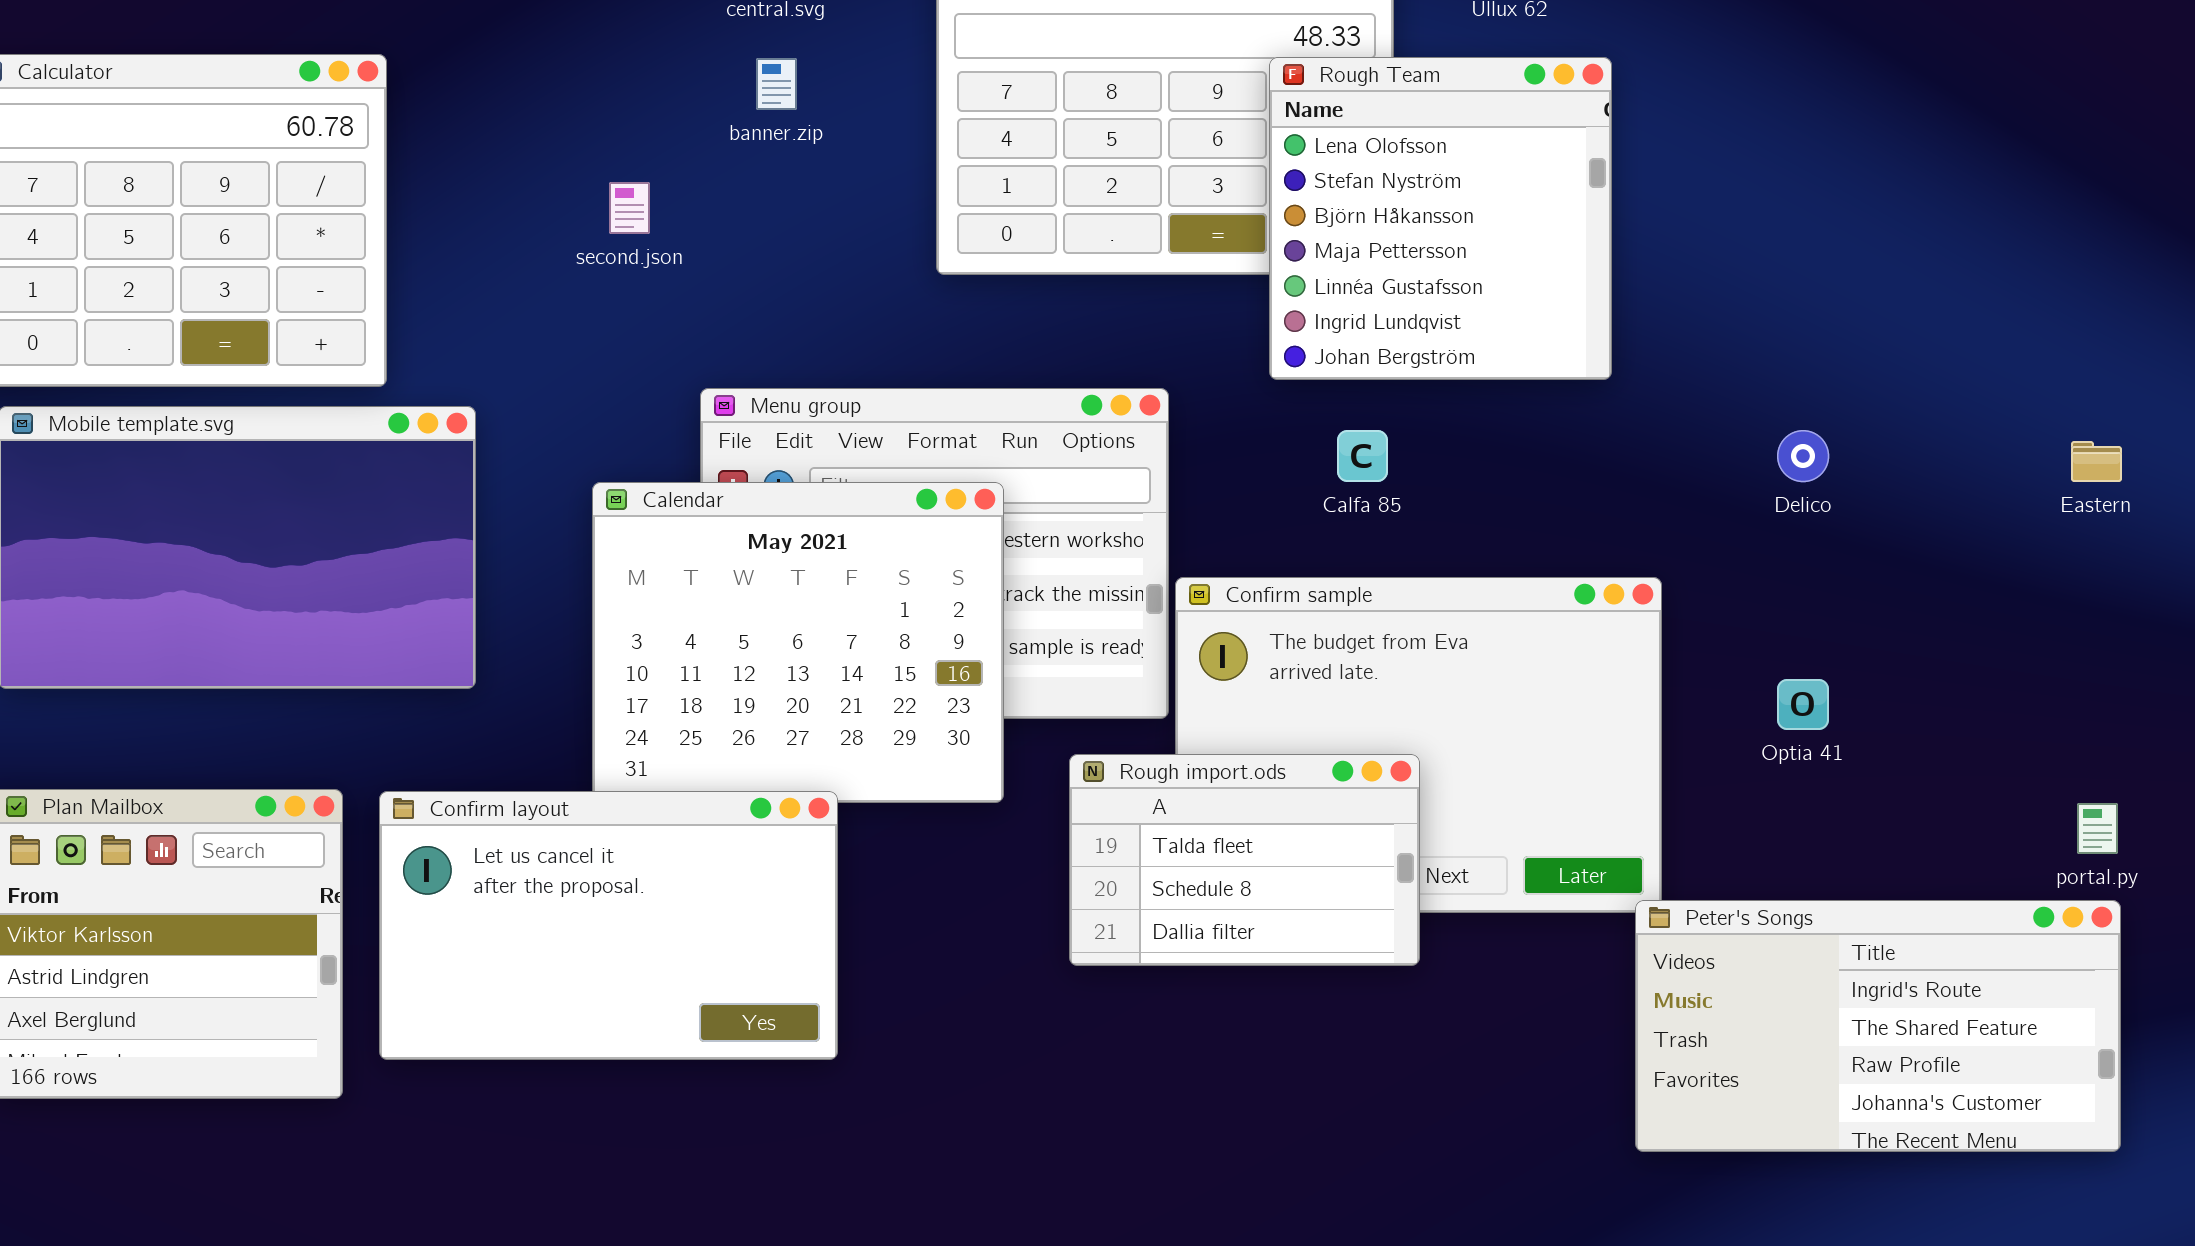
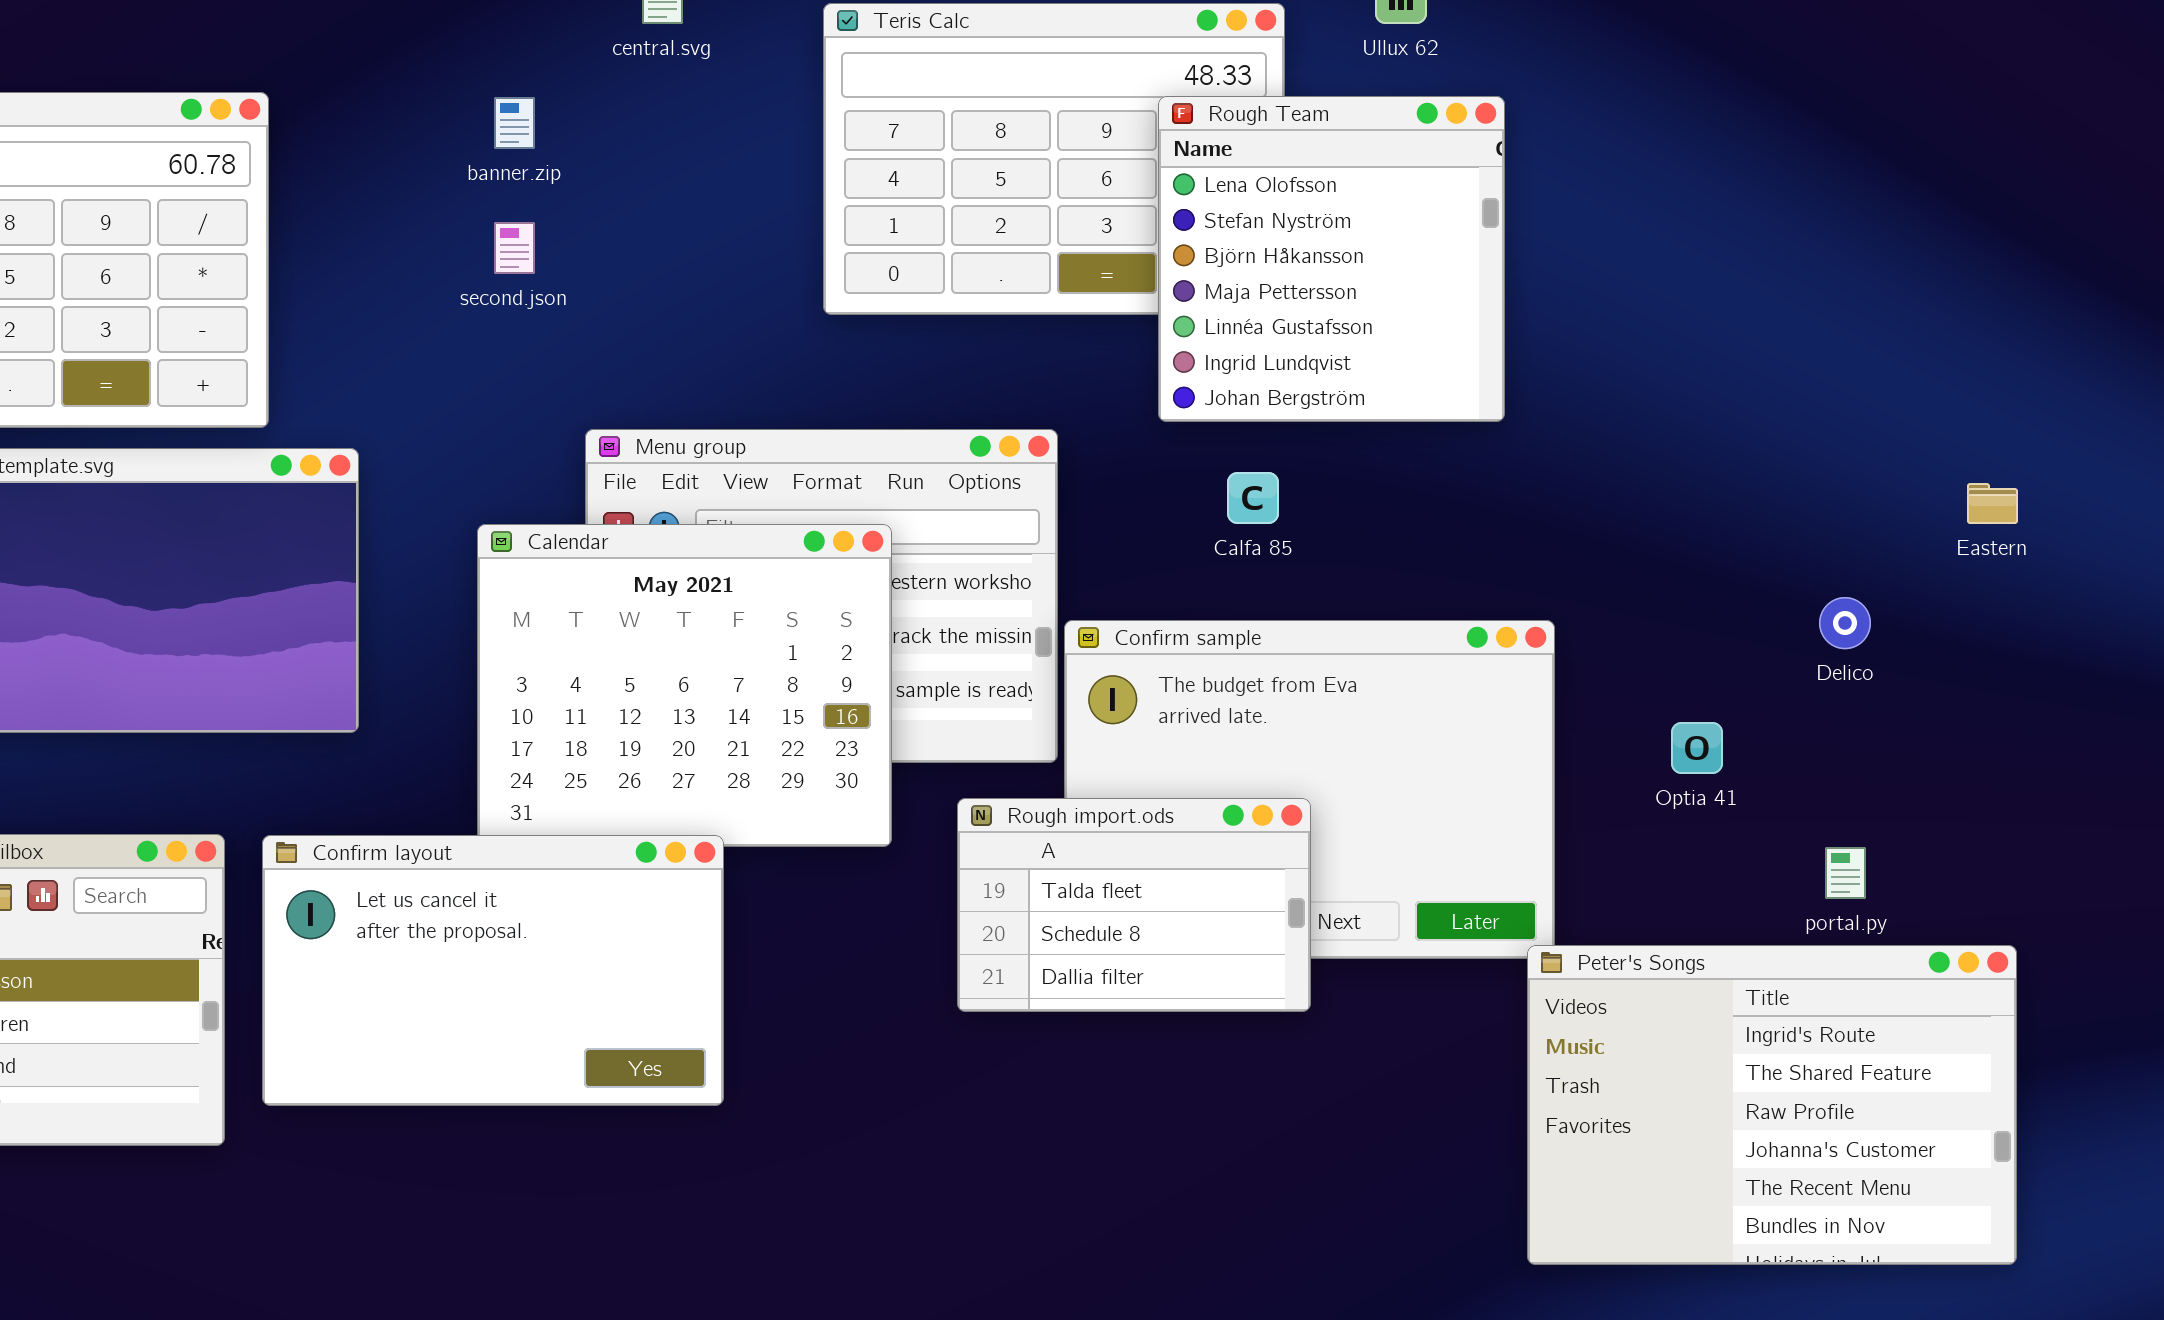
banner.zip: [756,58,797,110] -> [494,97,535,149], moved
Delico: [1777,430,1829,482] -> [1819,597,1871,649], moved
portal.py: [2077,803,2118,854] -> [1825,847,1866,899], moved
Peter's Songs: [1635,900,2121,1152] -> [1527,945,2017,1265], resized

